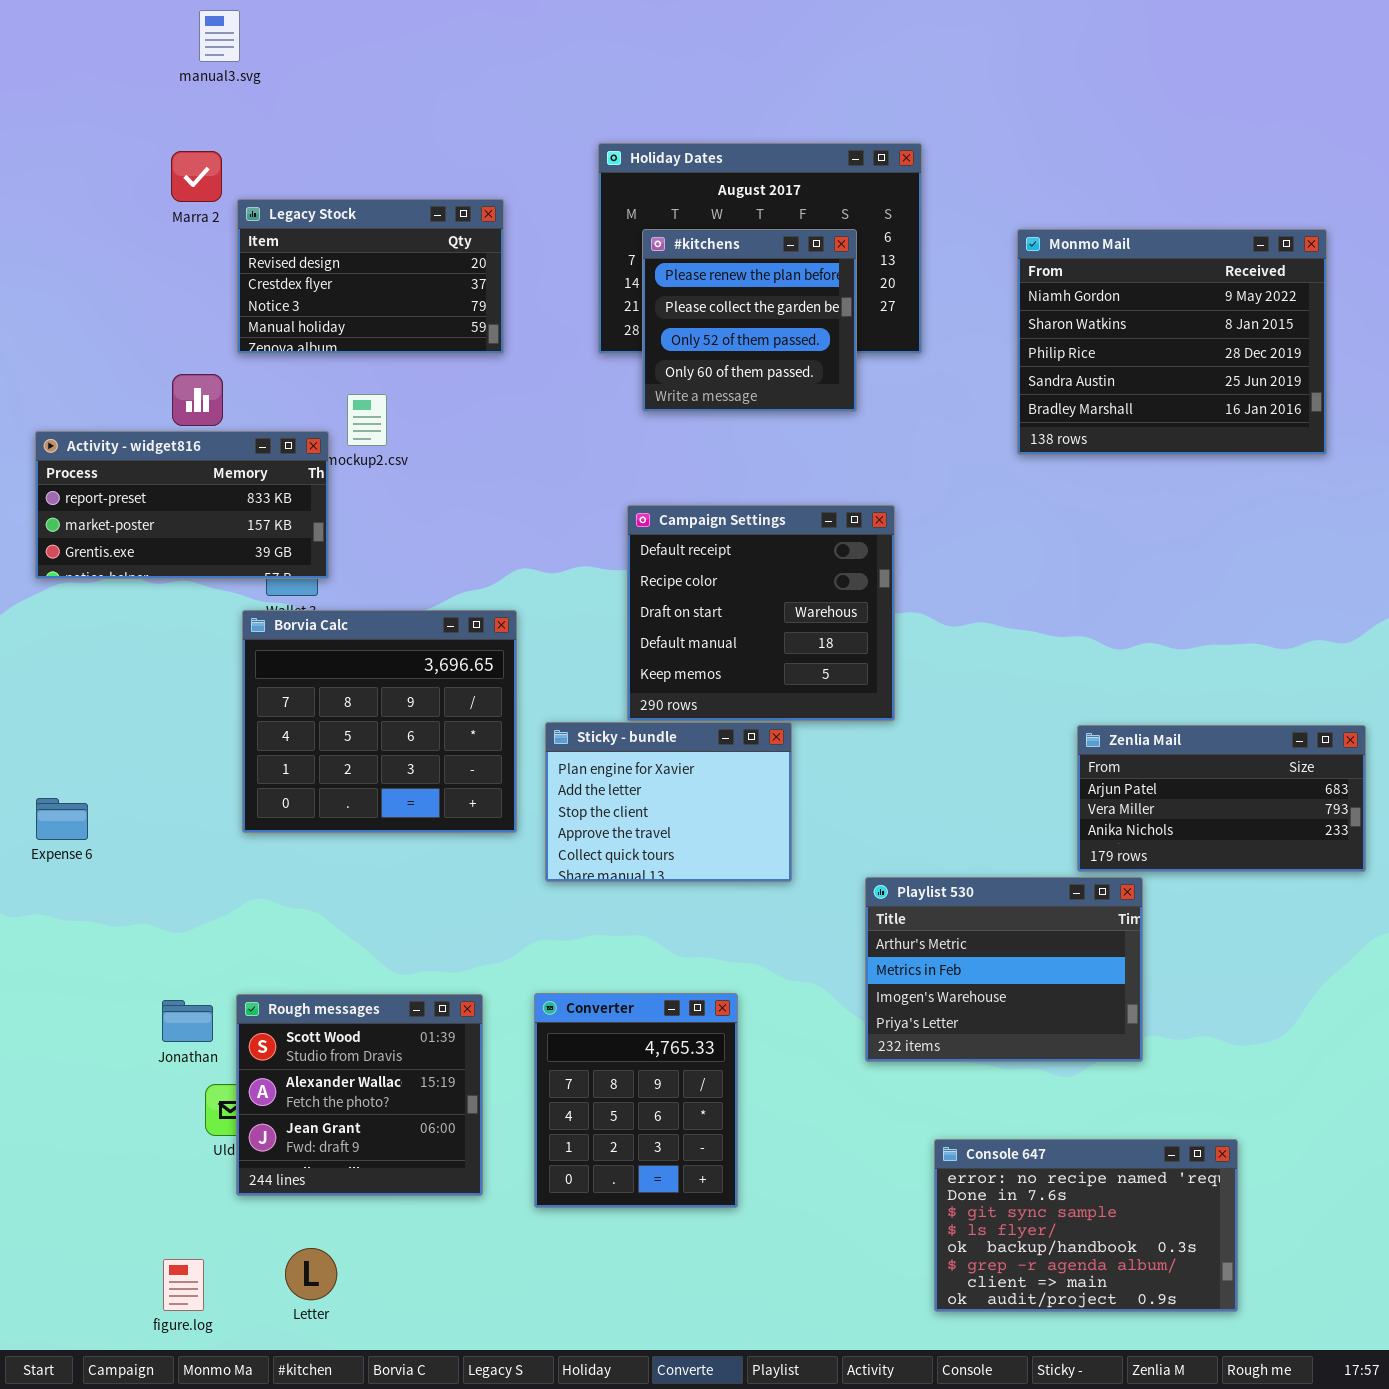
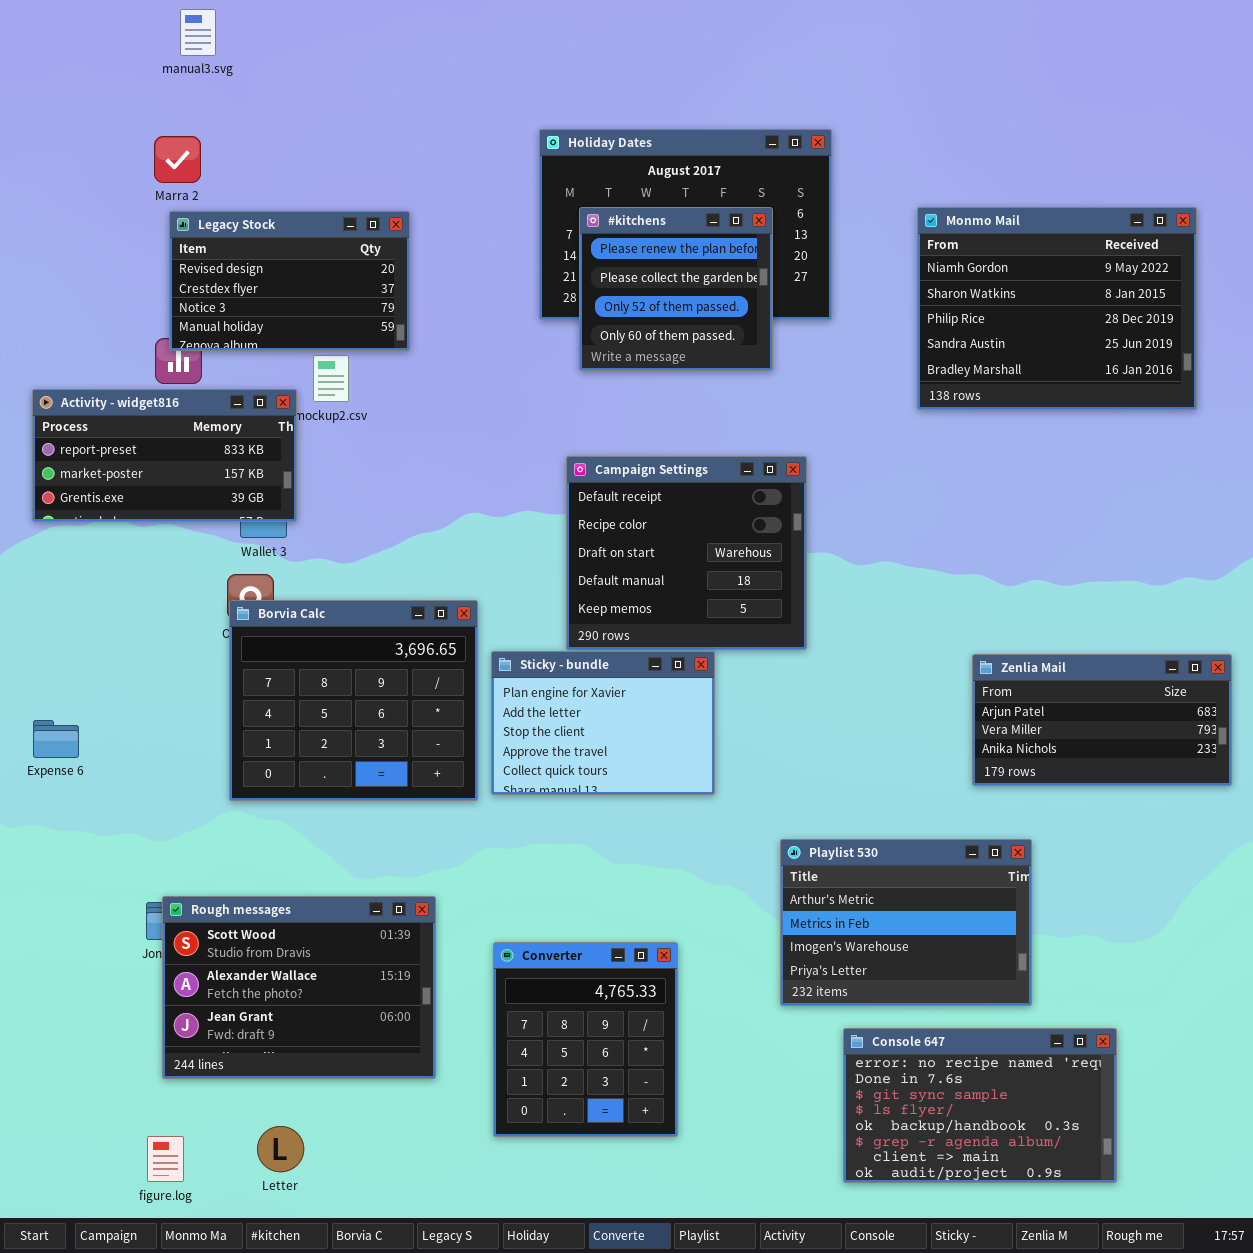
Legacy Stock: [237,199,504,354] -> [169,211,410,351], moved
Borvia Calc: [242,610,517,833] -> [229,600,478,801], moved
Playlist 530: [865,877,1143,1062] -> [780,839,1032,1006], moved
Converter: [534,993,738,1208] -> [493,942,678,1137], moved
Rough messages: [236,994,483,1196] -> [162,896,436,1079], resized

